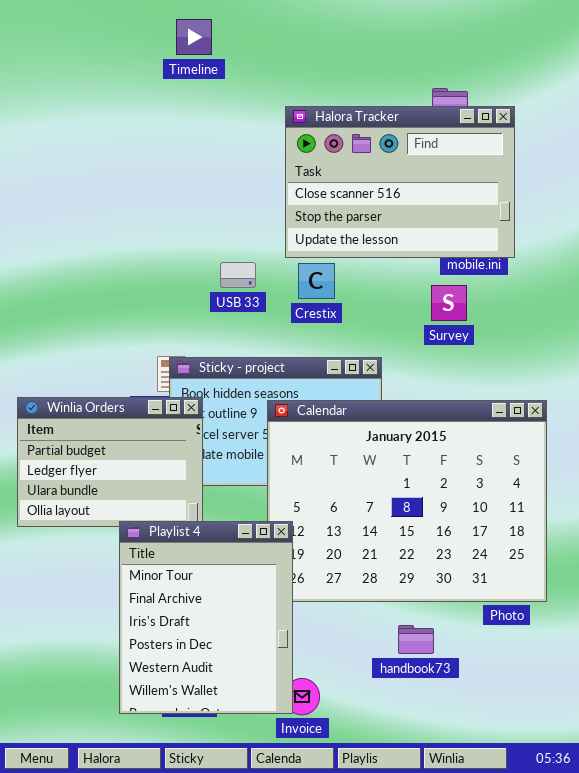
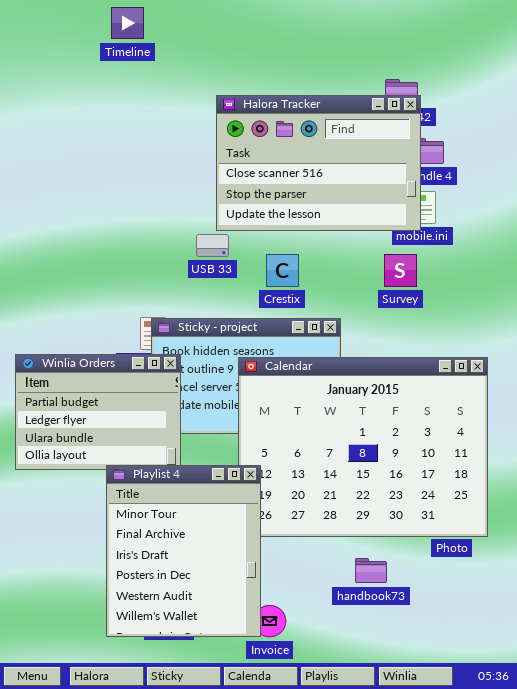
Timeline: [176,19,212,55] -> [111,7,144,39], moved
Halora Tracker: [285,106,515,258] -> [216,95,421,231], moved
Crestix: [298,263,335,299] -> [266,254,299,287], moved

